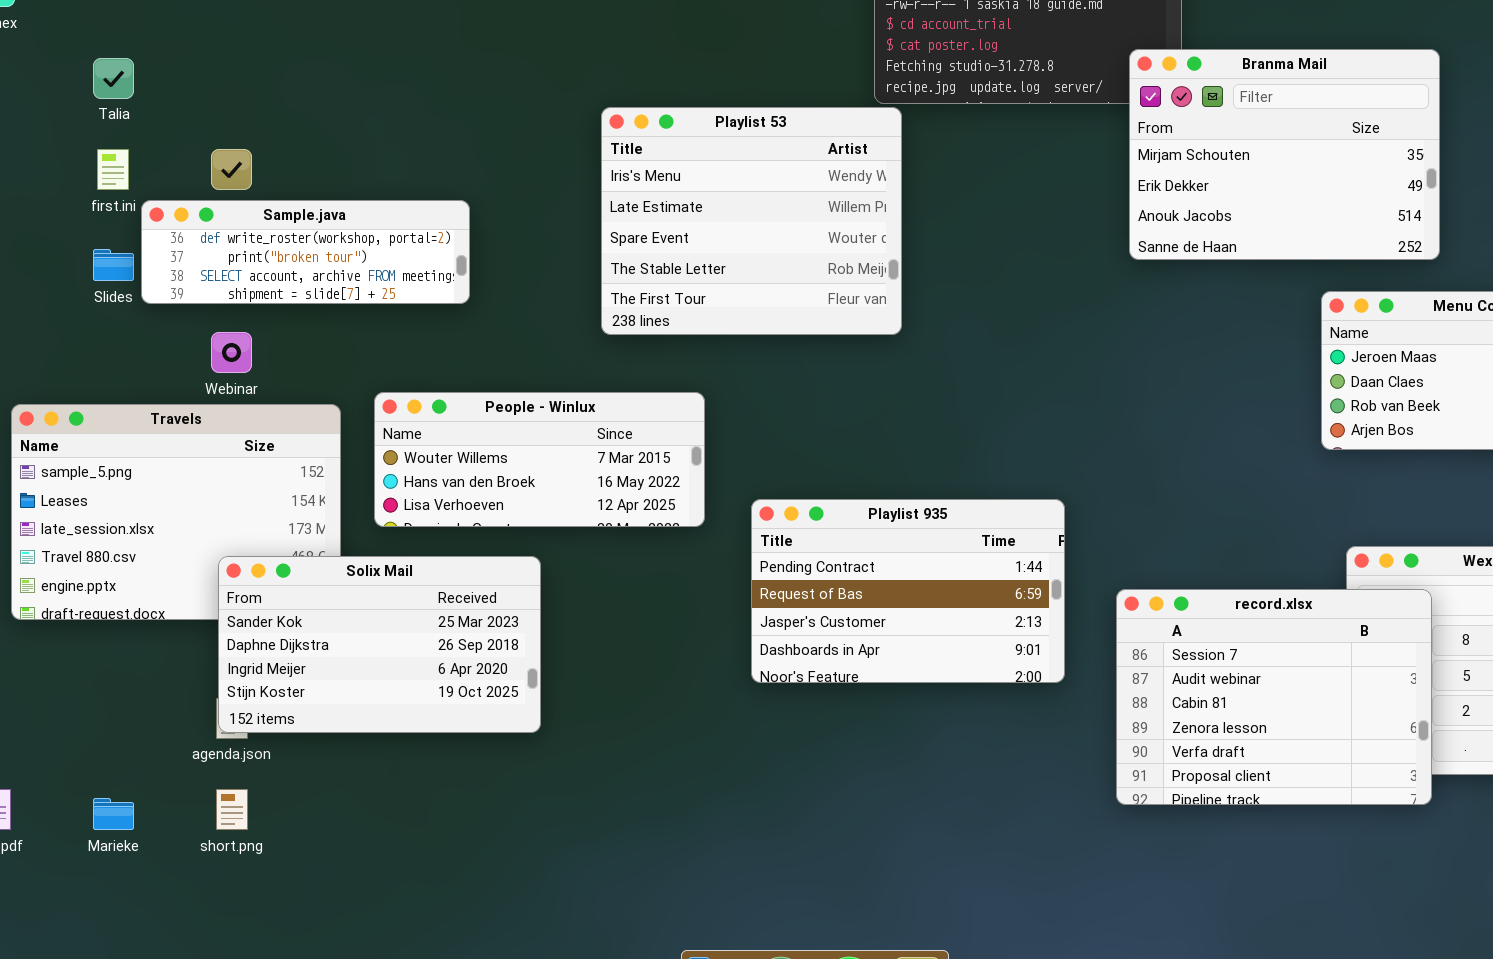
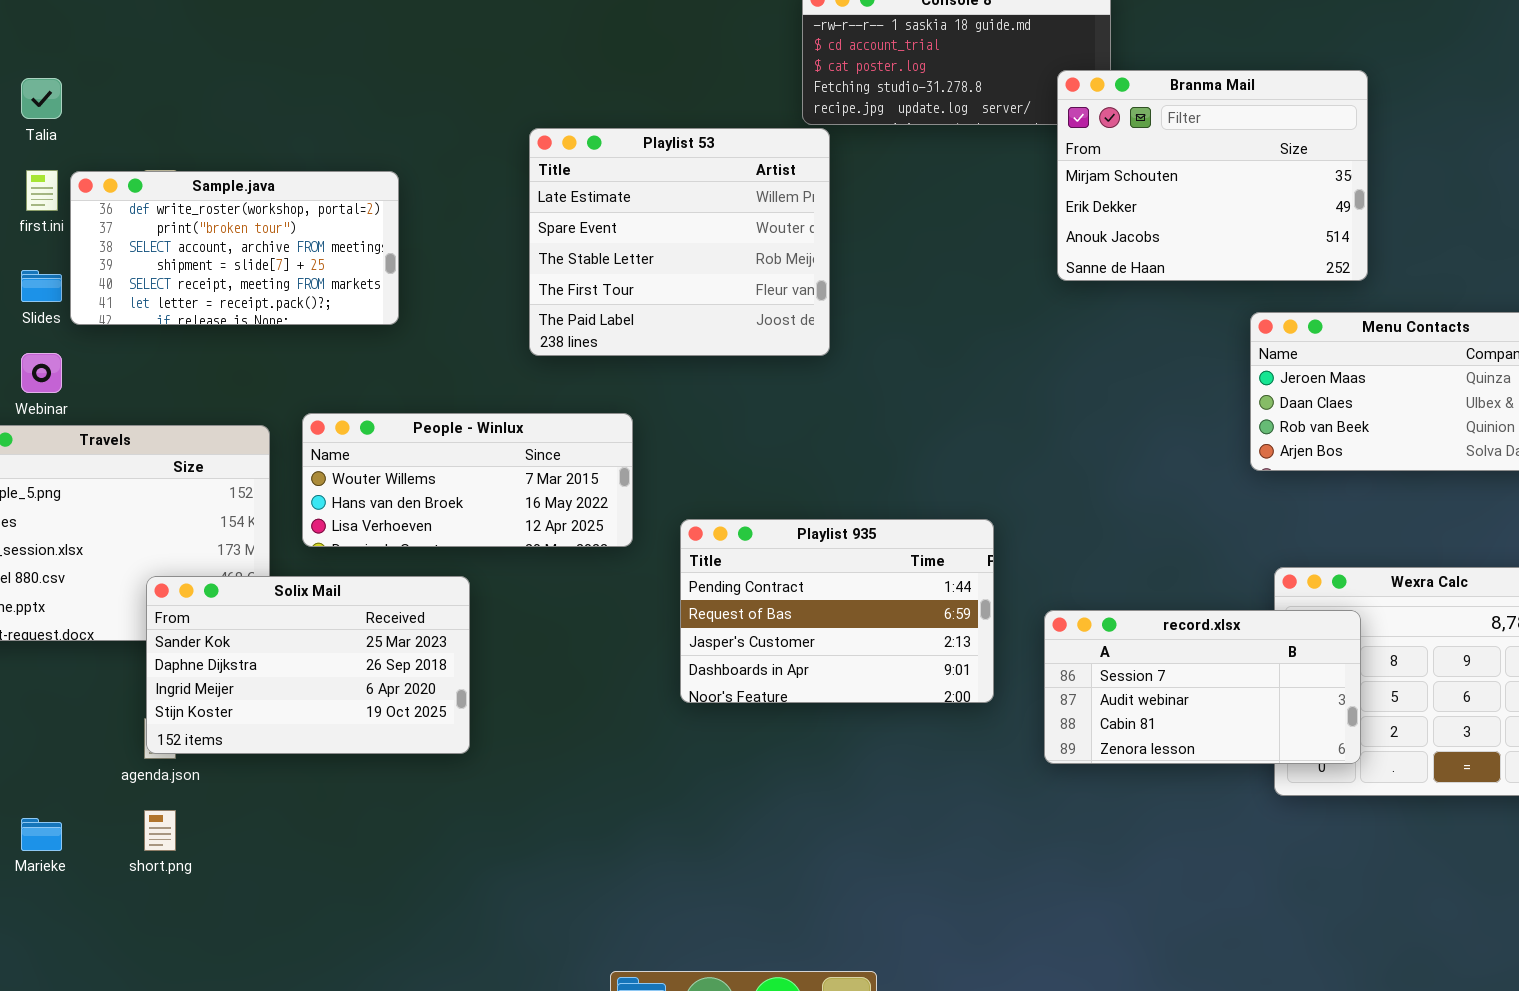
Playlist 53: [601,107,902,335] -> [529,128,830,356], scrolled down 1 row
Sample.java: [141,200,470,304] -> [70,171,399,325], resized
Webinar: [211,332,252,373] -> [21,353,62,393], moved
record.xlsx: [1116,589,1432,805] -> [1044,610,1361,764], resized

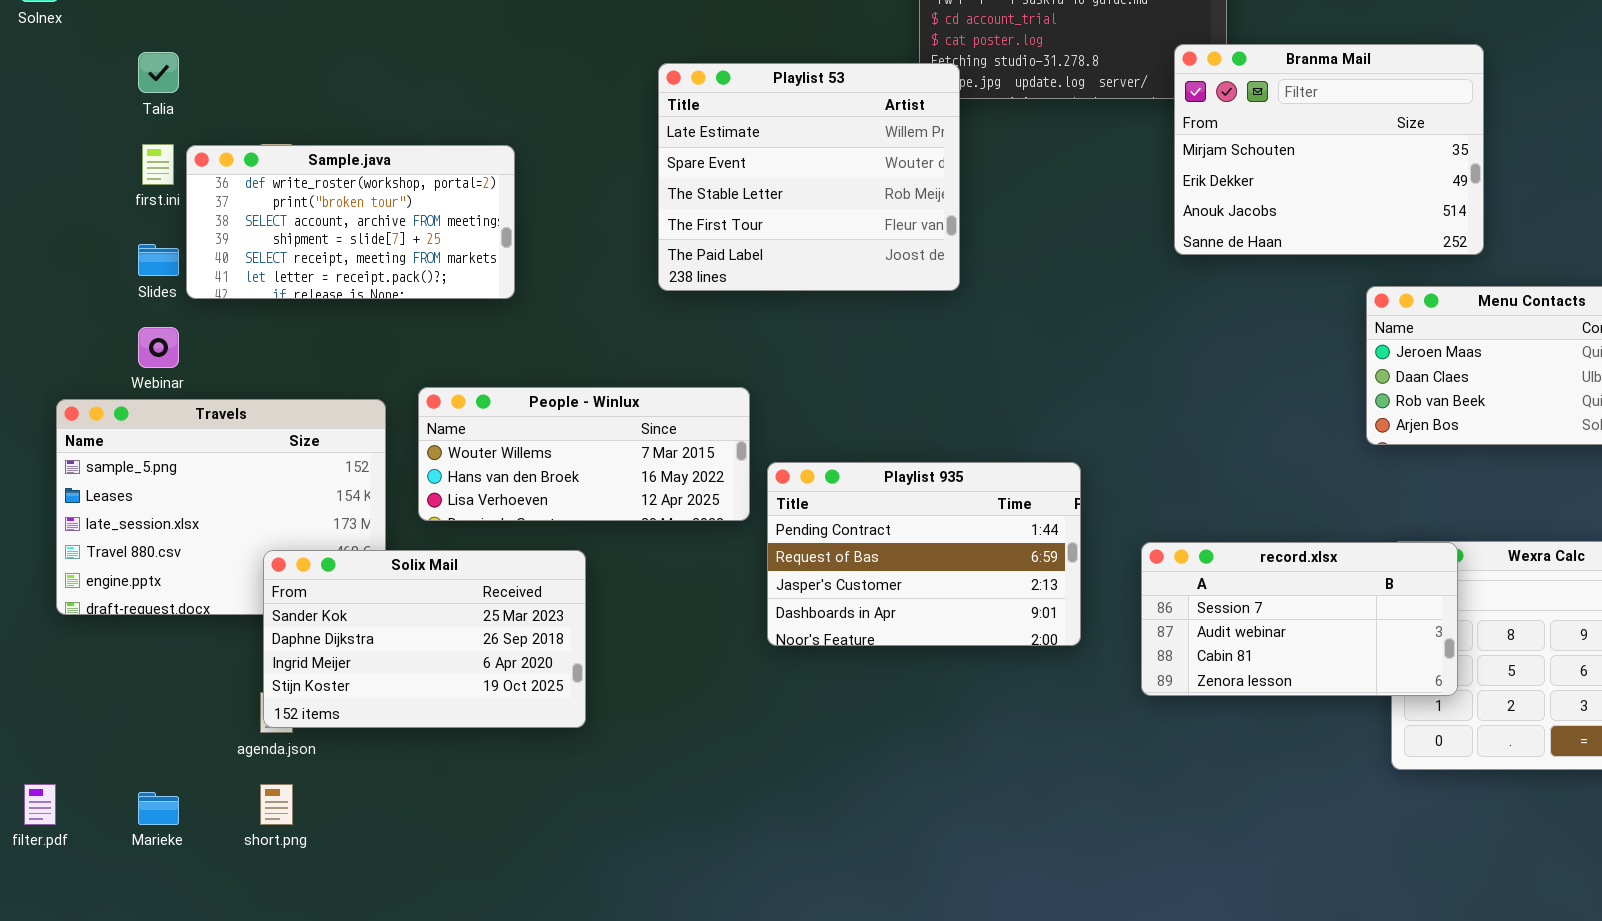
Playlist 53: [529,128,830,356] -> [658,63,960,291], moved
Playlist 935: [680,519,994,703] -> [767,462,1081,646], moved
record.xlsx: [1044,610,1361,764] -> [1141,542,1458,696], moved

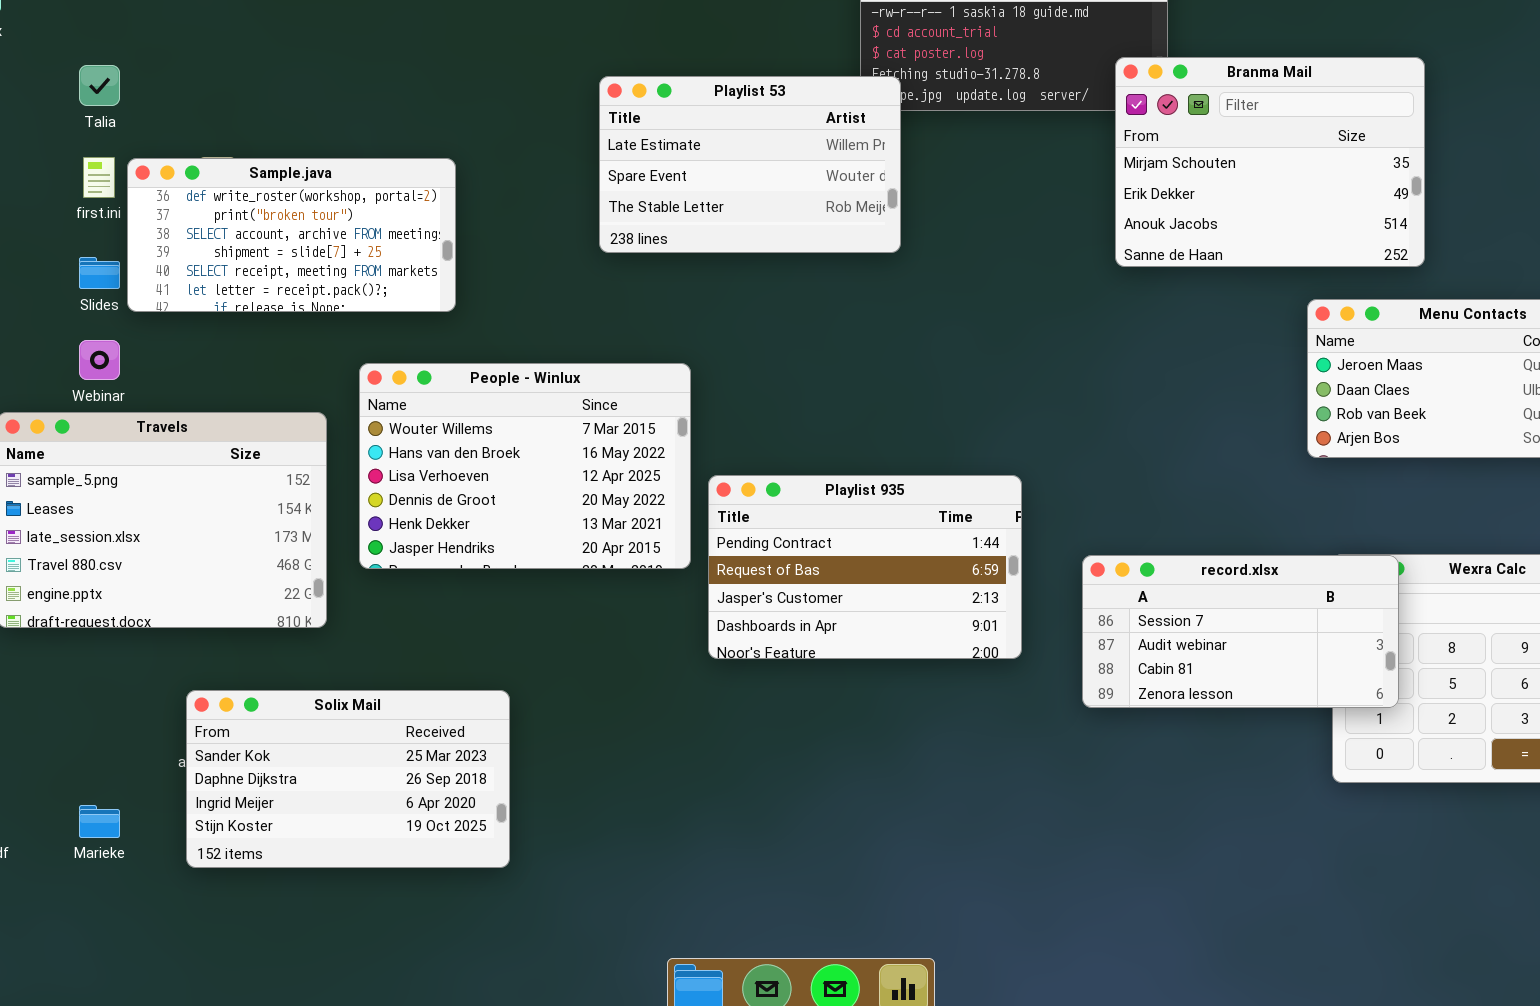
Playlist 53: [658,63,960,291] -> [599,76,901,253], resized
People - Winlux: [418,387,750,521] -> [359,363,691,569], moved, resized
Solix Mail: [263,550,586,728] -> [186,690,510,868], moved

